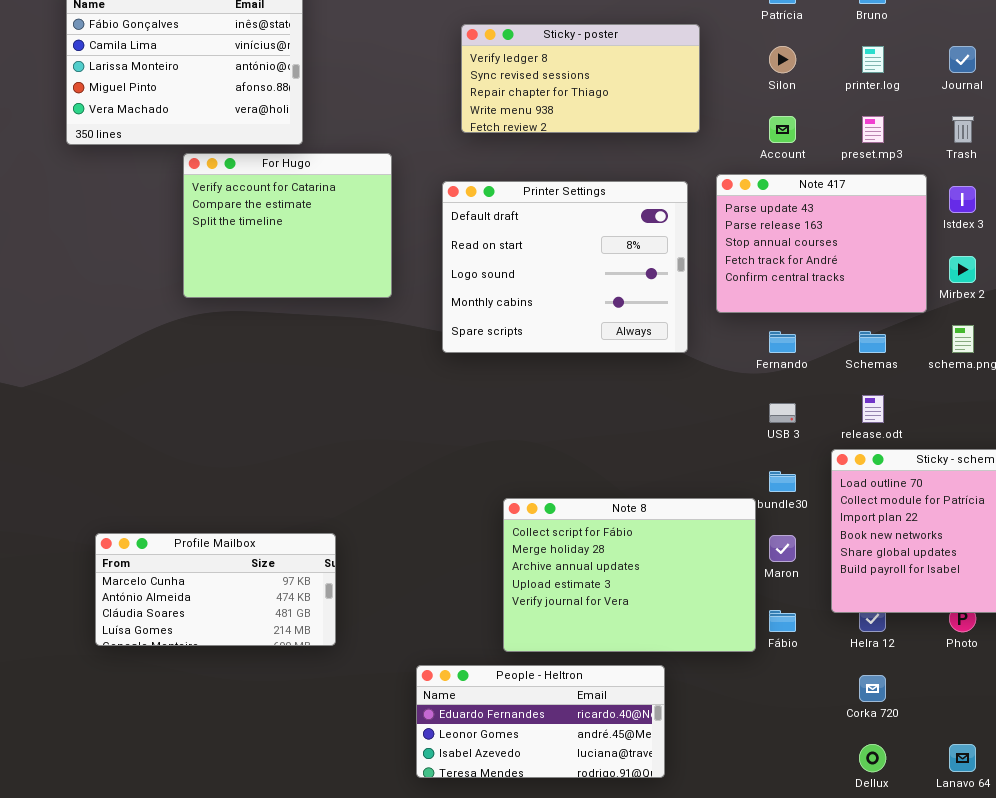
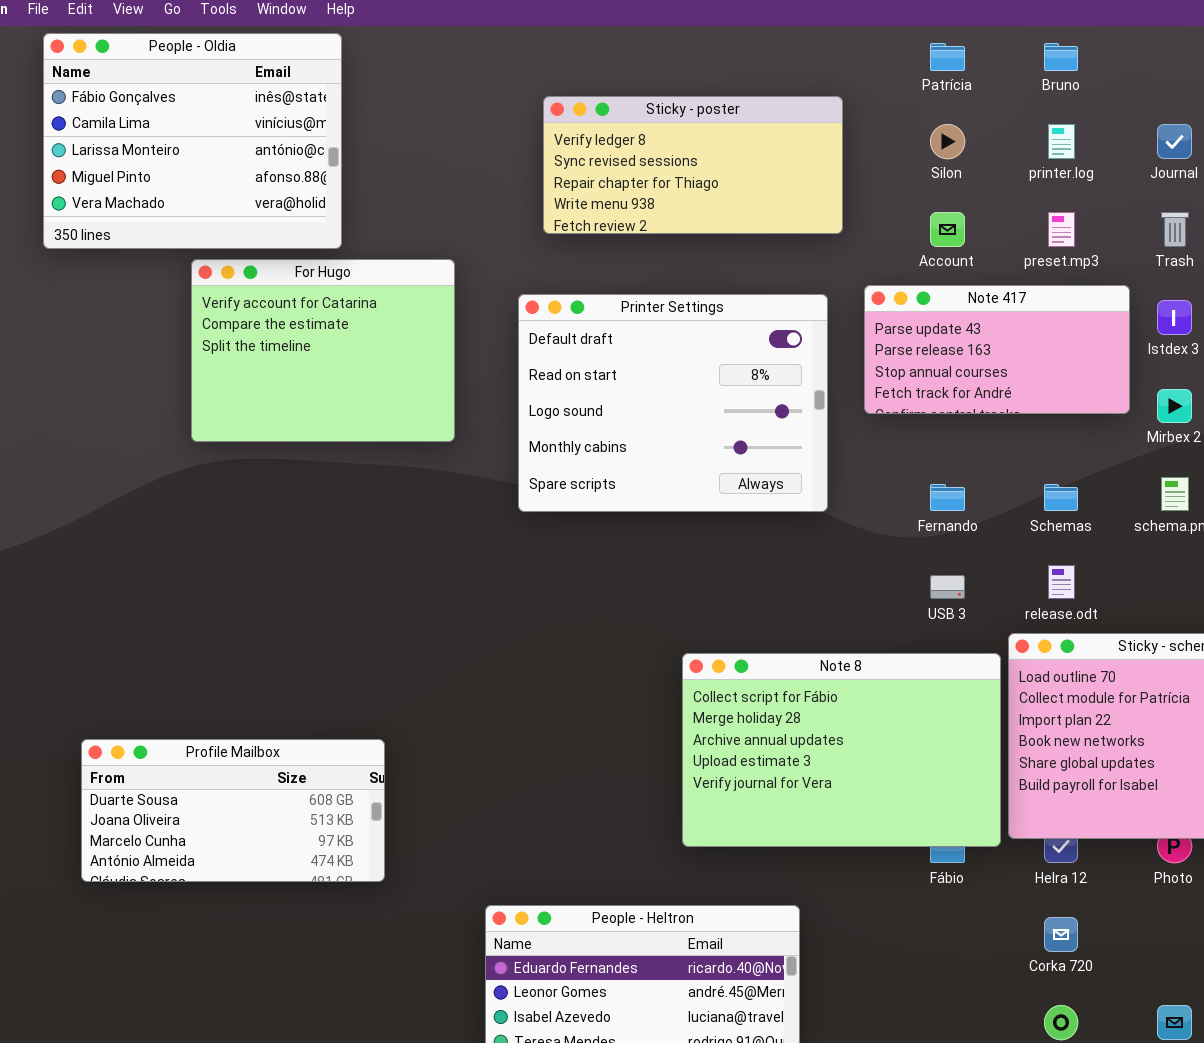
Note 417: [716,174,927,313] -> [864,285,1130,414], resized
Note 8: [503,498,756,652] -> [682,653,1001,847], moved
Profile Mailbox: [95,533,336,646] -> [81,739,385,882], scrolled up 2 rows

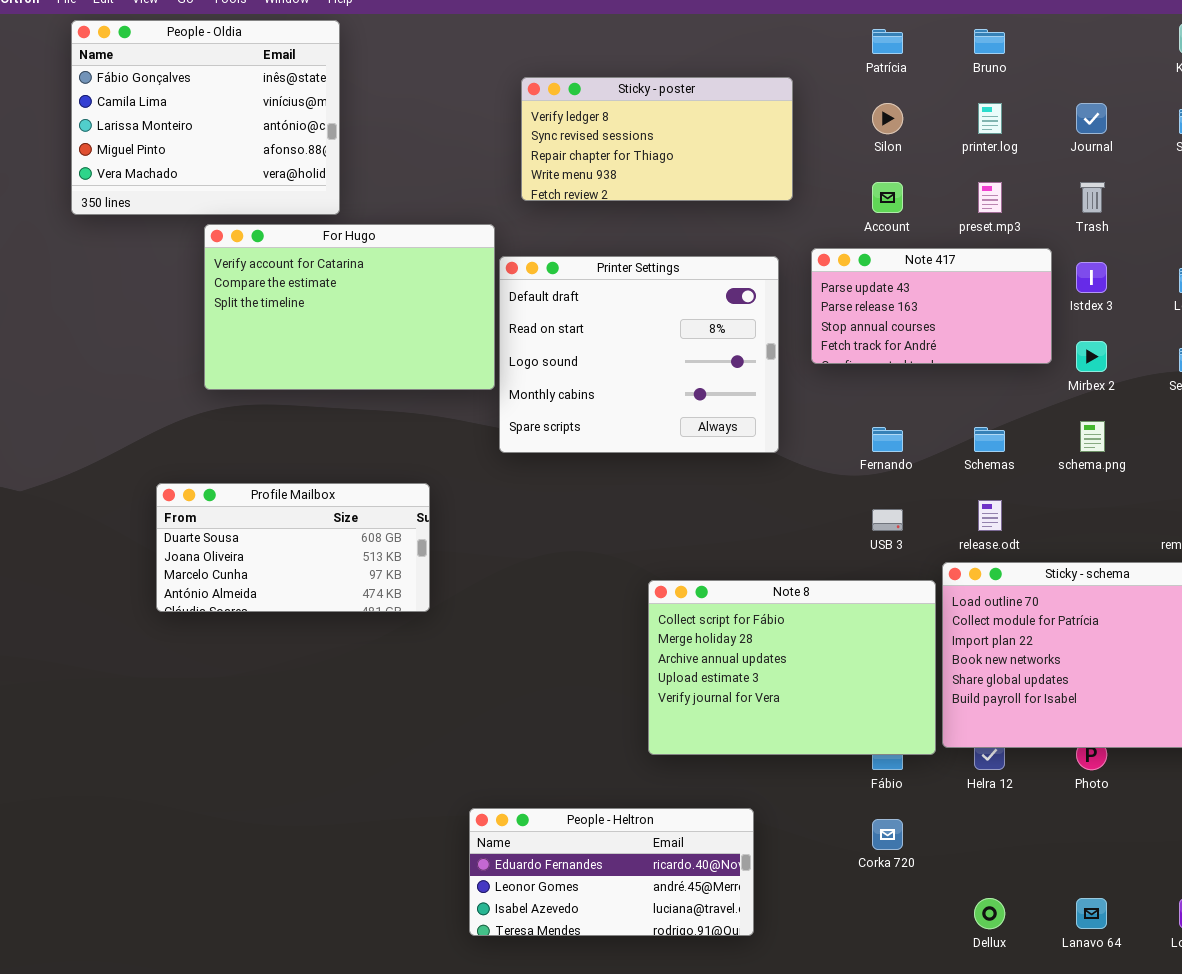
For Hugo: [191,259,455,442] -> [204,224,495,390], resized
Profile Mailbox: [81,739,385,882] -> [156,483,430,612], moved
Corka 720: [1044,917,1078,952] -> [872,819,903,850], moved

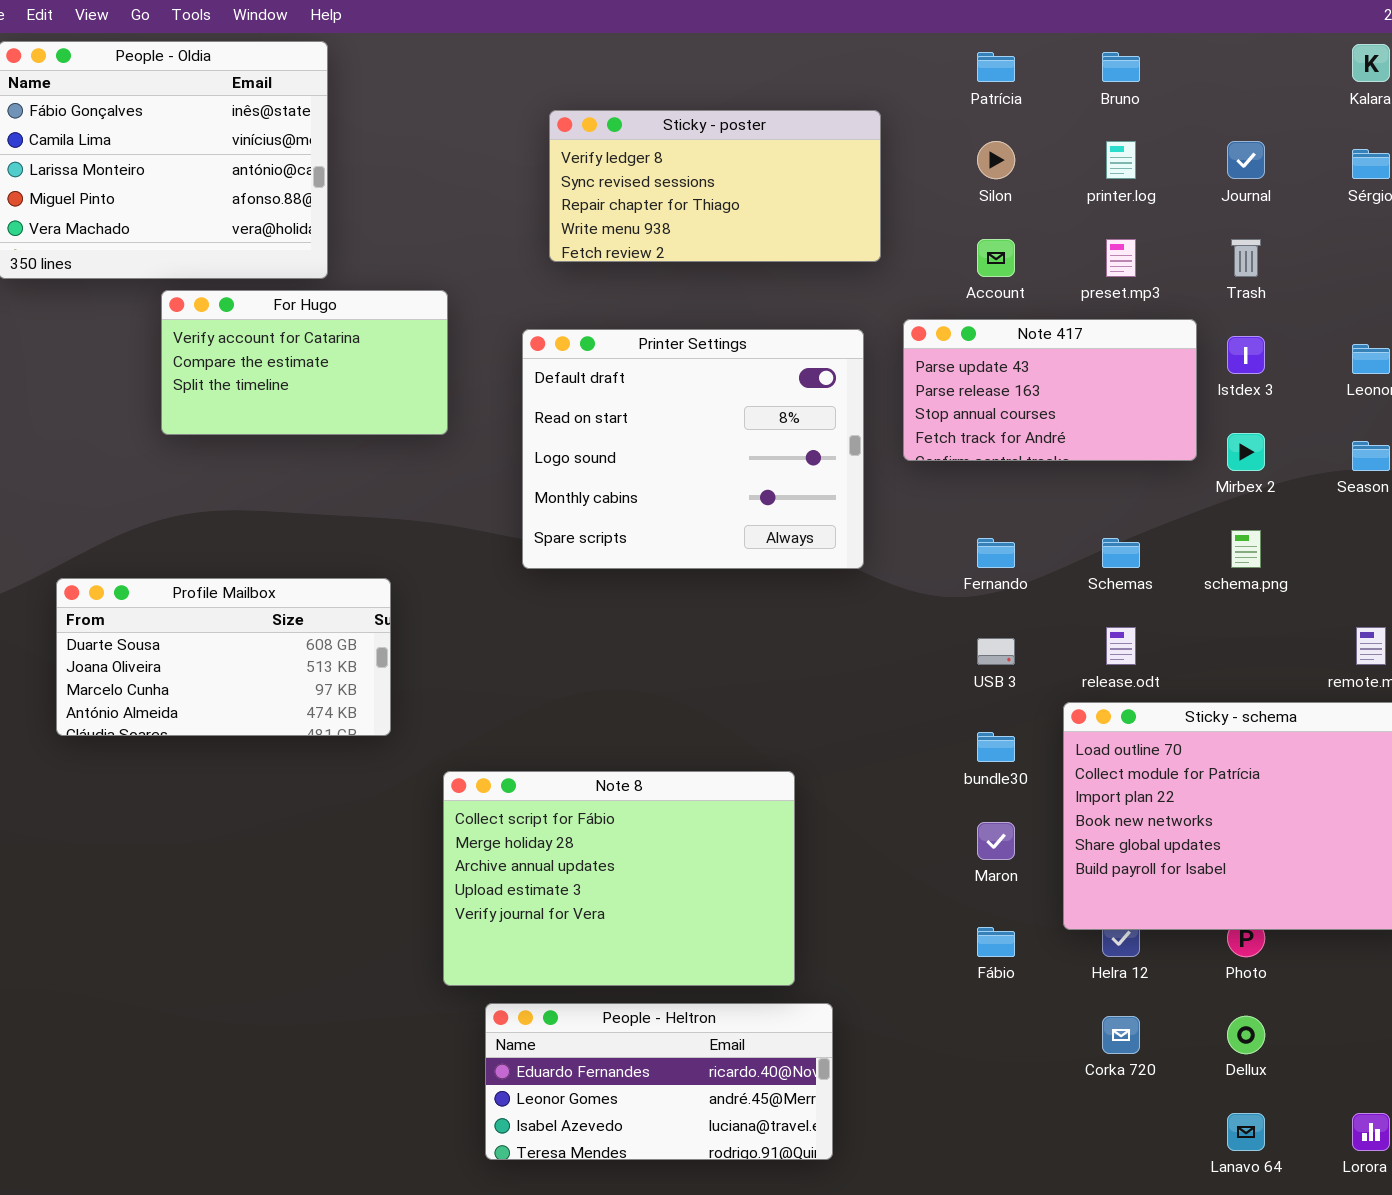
For Hugo: [204,224,495,390] -> [161,290,448,435], resized
Profile Mailbox: [156,483,430,612] -> [56,578,391,736], moved
Note 8: [648,580,936,755] -> [443,771,795,986], moved
Corka 720: [872,819,903,850] -> [1102,1016,1140,1054], moved
Dellux: [974,898,1005,929] -> [1227,1016,1265,1054], moved

